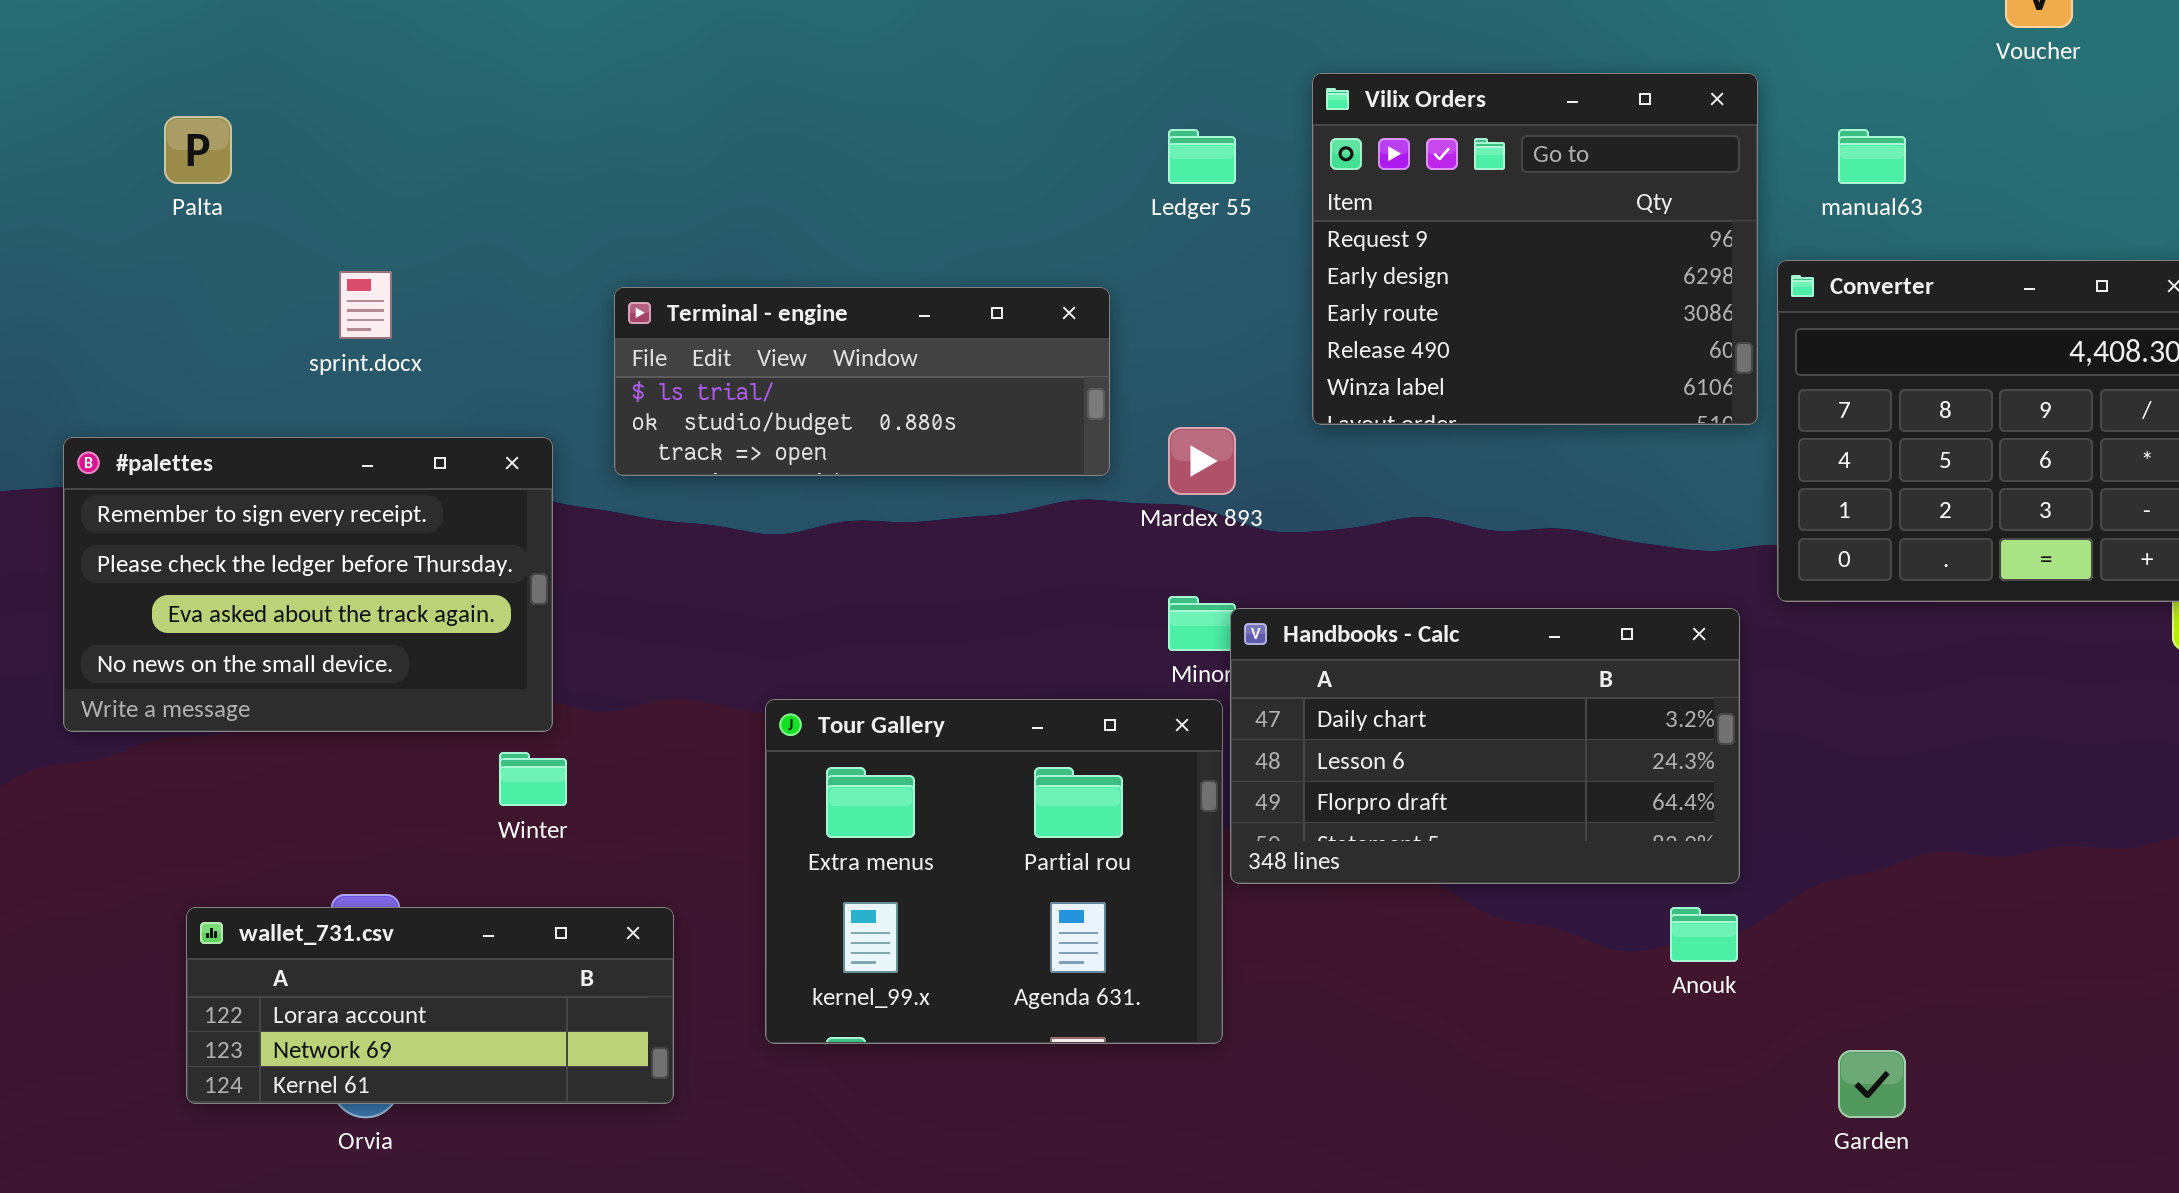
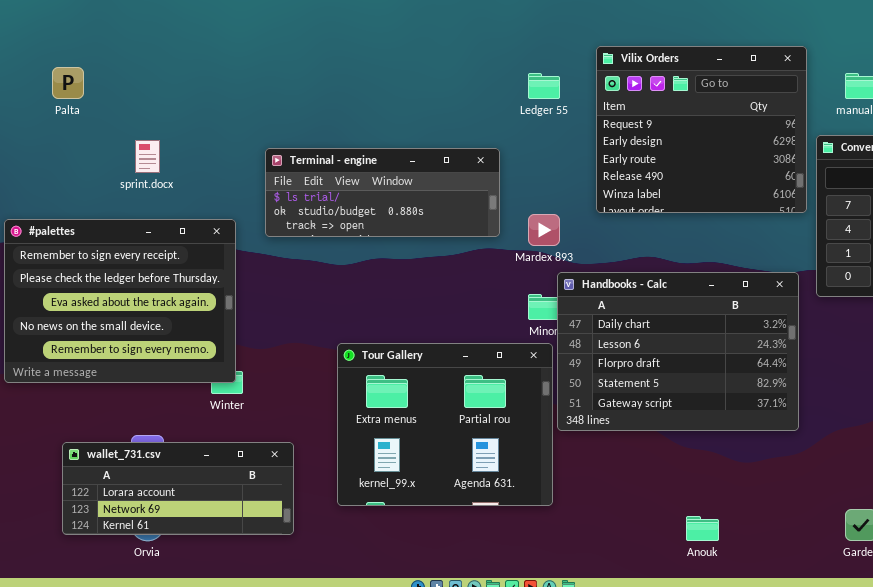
#palettes: [63,437,553,732] -> [4,219,236,383], resized
Handbooks - Calc: [1230,608,1740,884] -> [557,272,799,431], resized
Anouk: [1670,907,1738,962] -> [686,516,719,541], moved

